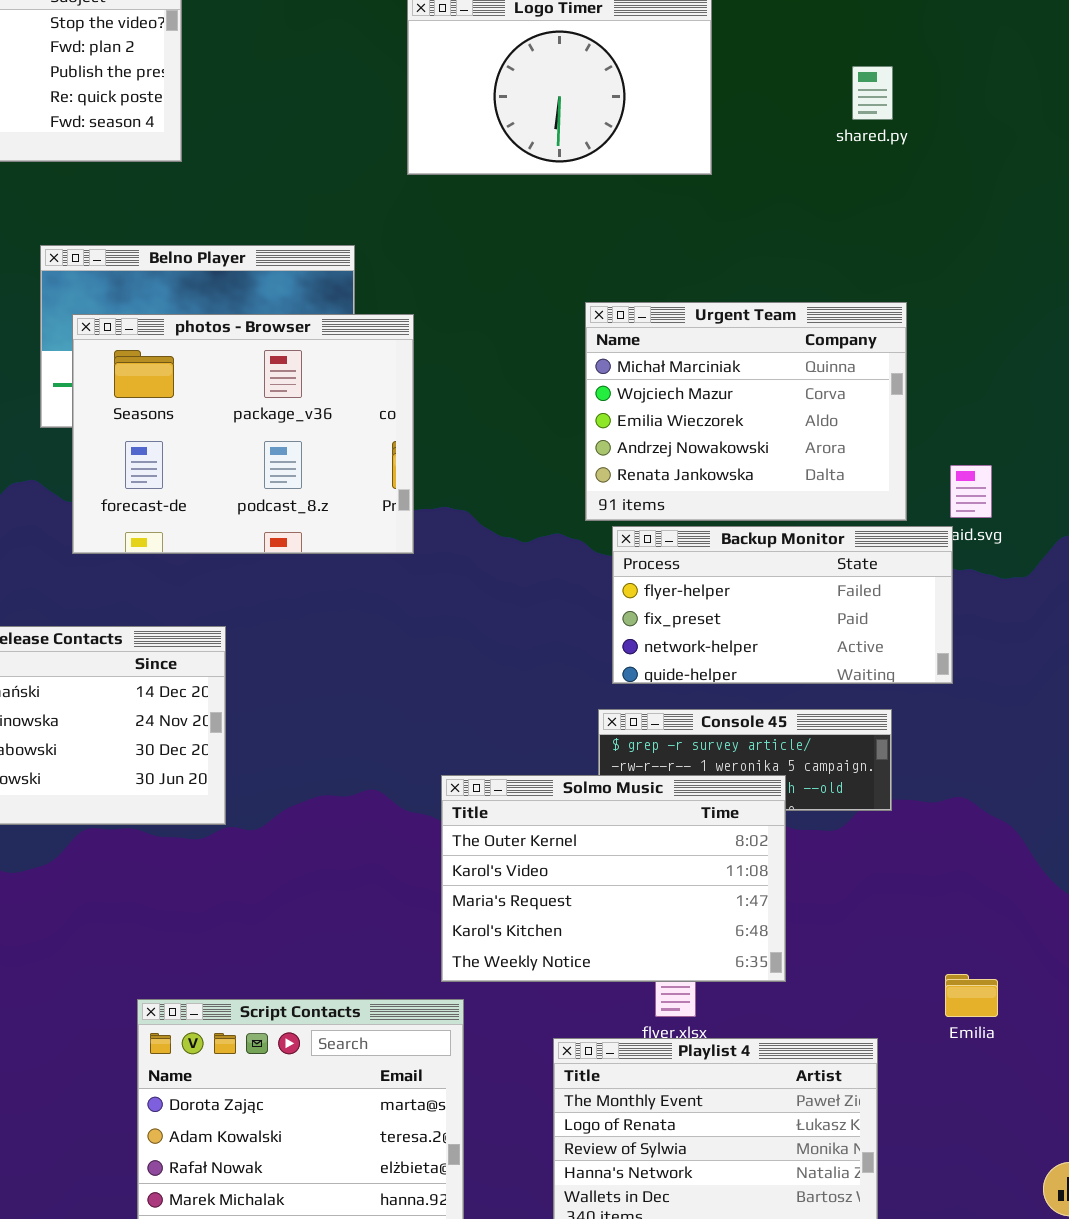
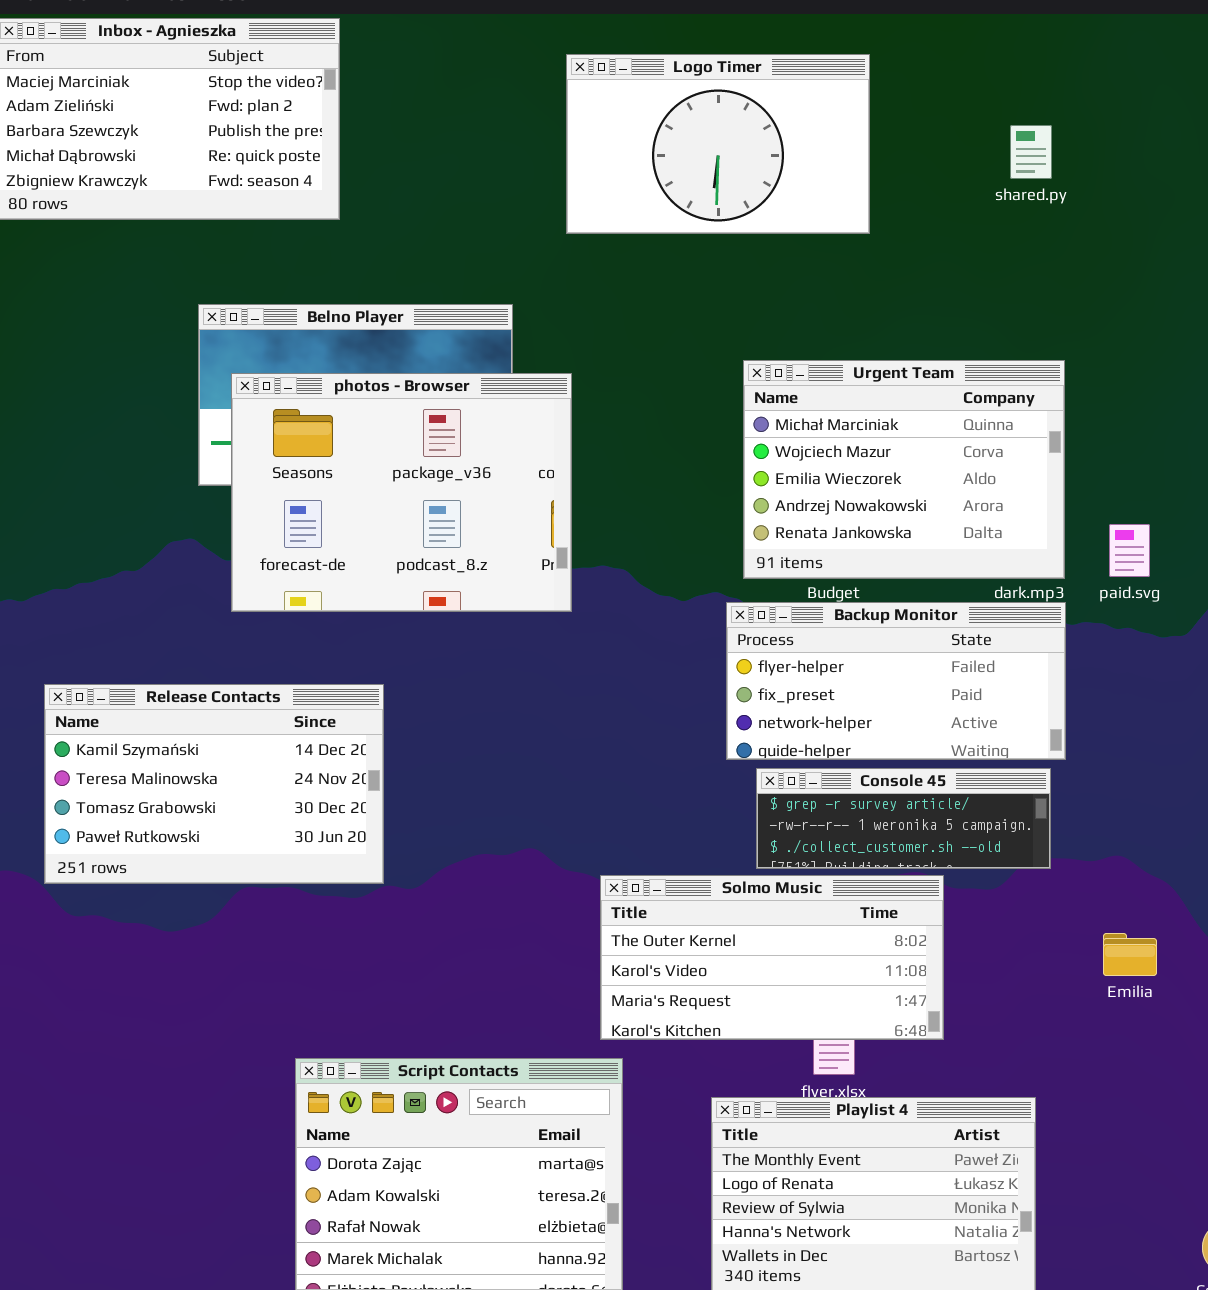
Backup Monitor: [612,526,953,684] -> [726,602,1066,760], moved
Solmo Music: [441,775,786,982] -> [600,875,944,1040], resized
Emilia: [945,974,998,1017] -> [1103,933,1157,976], moved

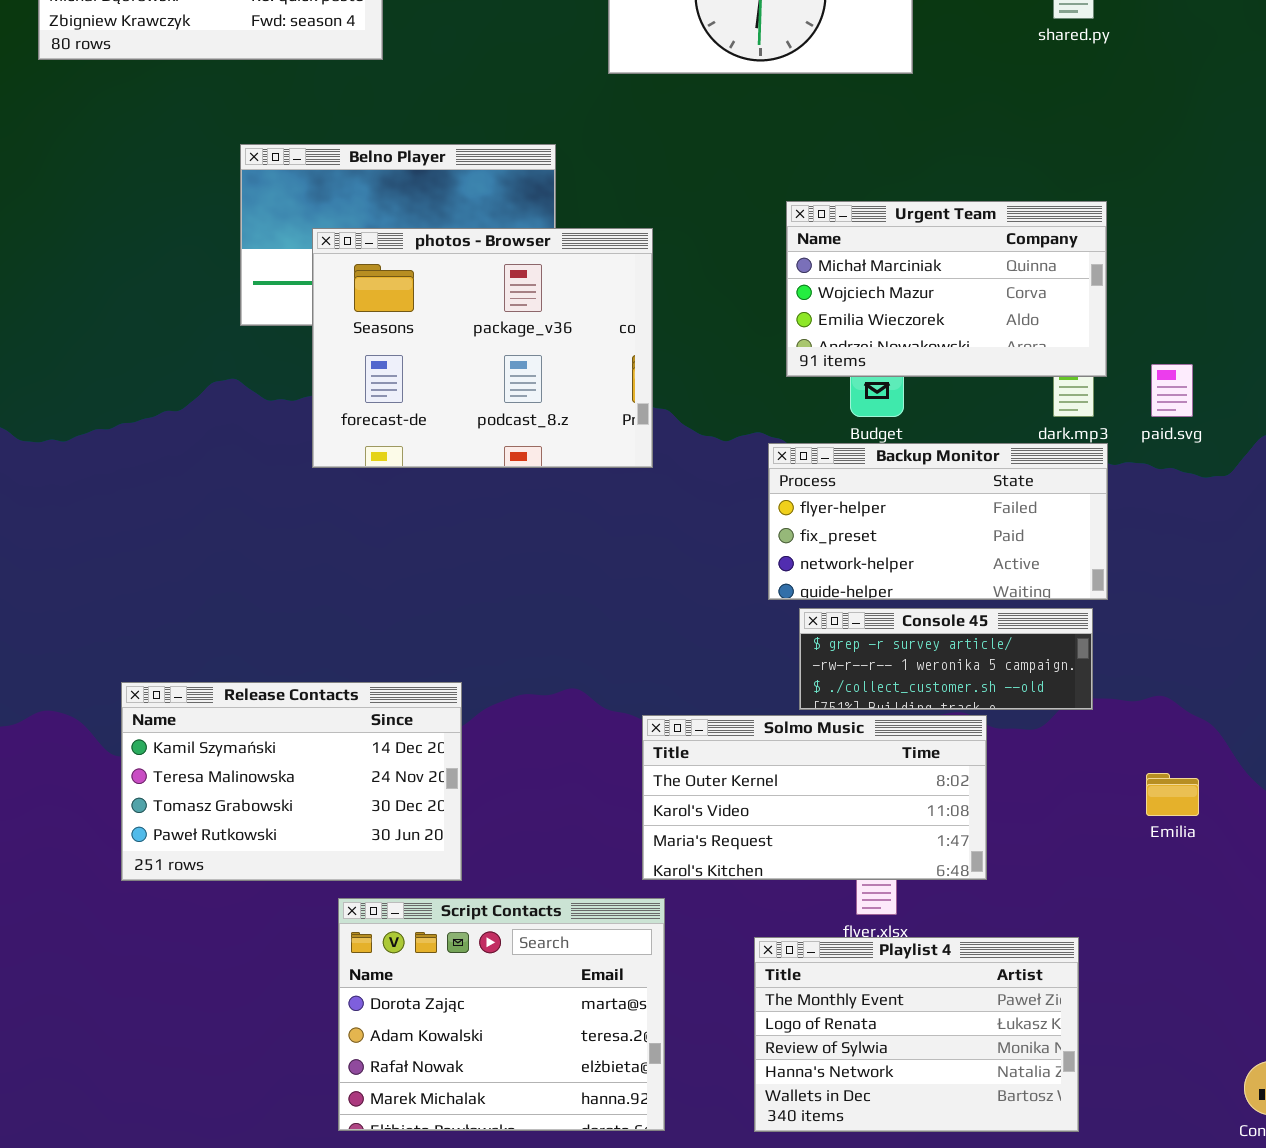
Urgent Team: [743,360,1065,579] -> [786,201,1107,377], resized
photos - Browser: [231,373,572,612] -> [312,228,653,468], moved
Release Contacts: [44,684,384,884] -> [121,682,462,881], moved

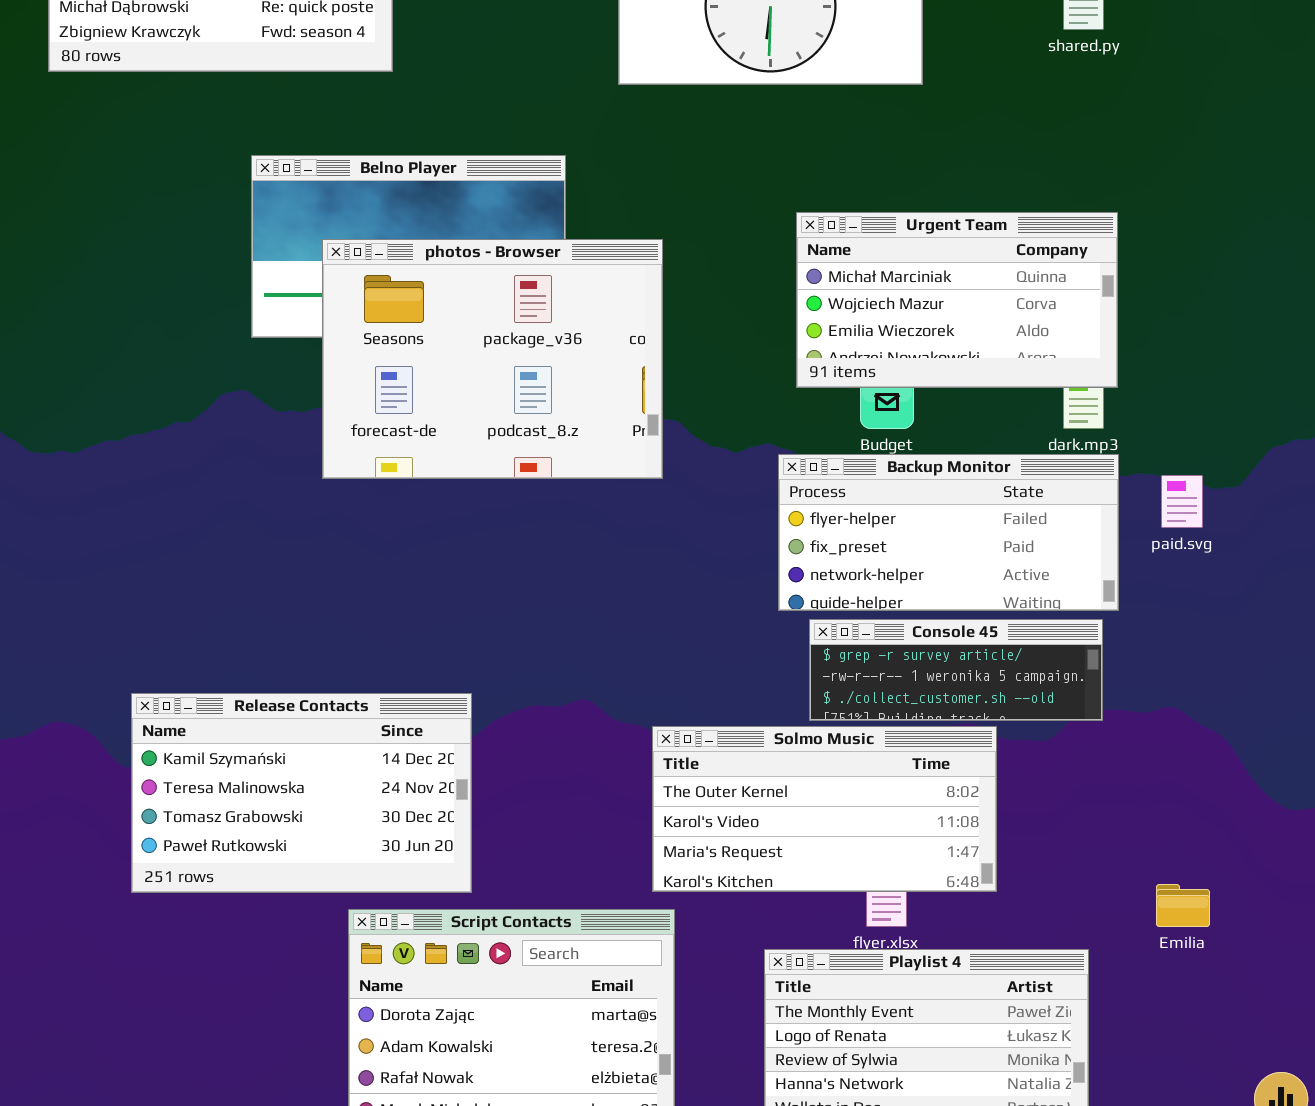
paid.svg: [1151,364,1193,417] -> [1161,475,1203,528], moved
Emilia: [1146,773,1199,816] -> [1156,884,1210,927], moved

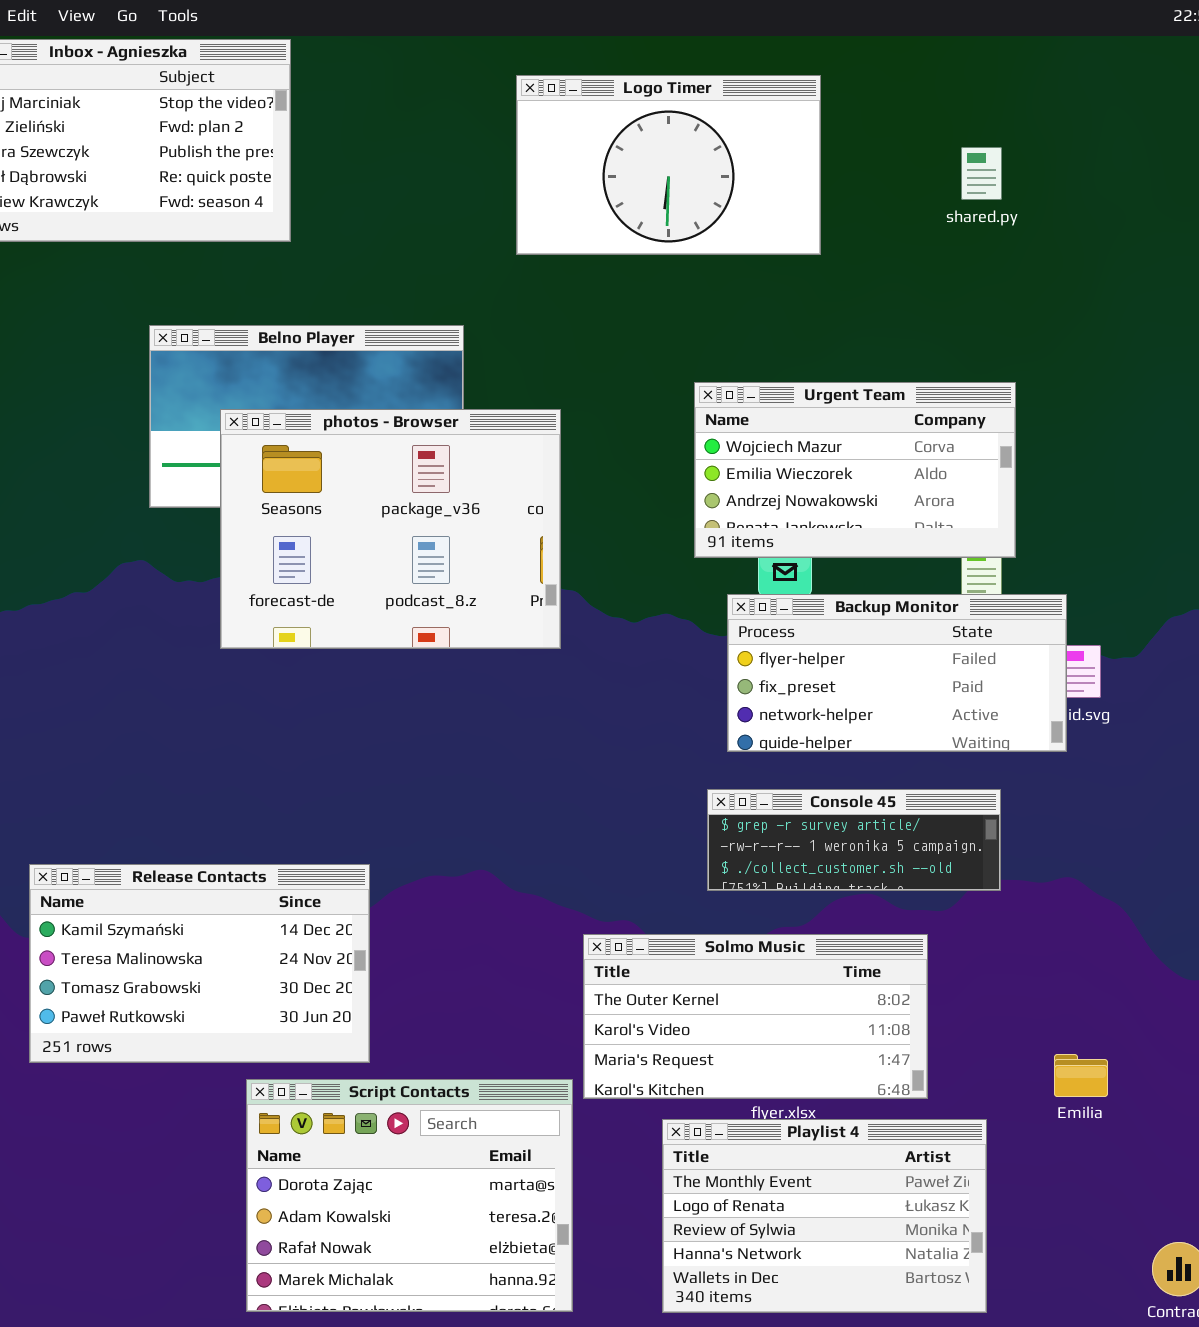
Urgent Team: [796,212,1118,388] -> [694,382,1016,558], scrolled down 1 row
Backup Monitor: [778,454,1119,611] -> [727,594,1067,752], moved
Solmo Music: [652,726,997,892] -> [583,934,928,1099], moved

